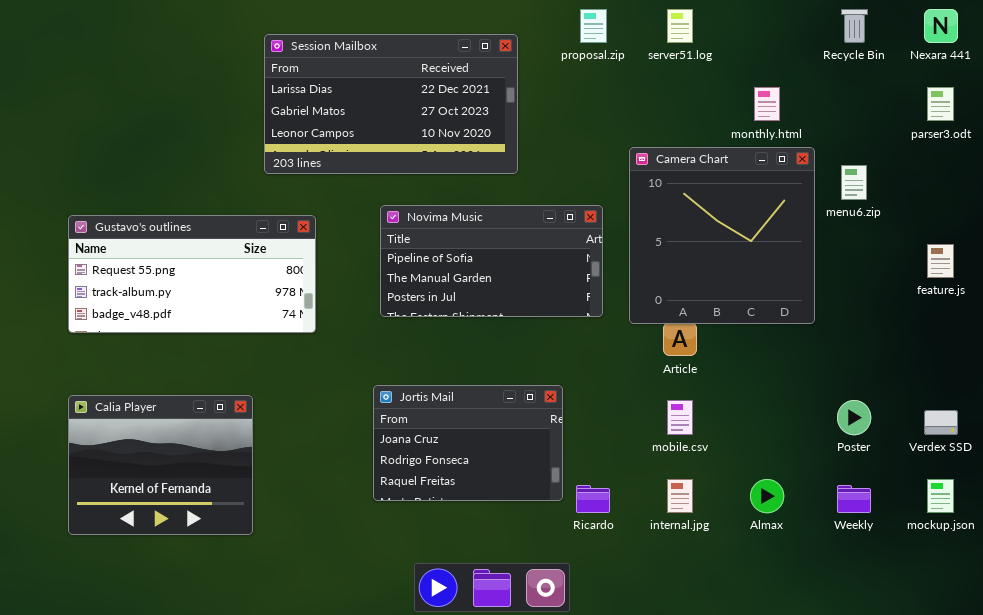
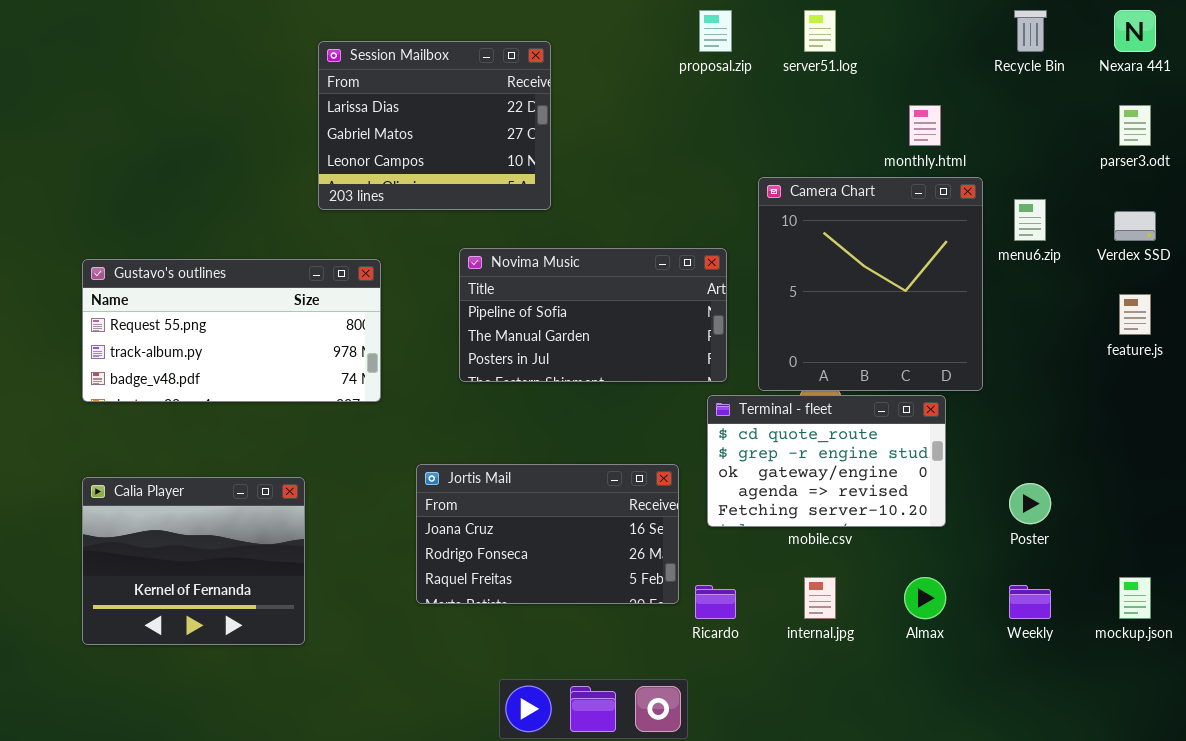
Session Mailbox: [264,34,518,174] -> [318,41,551,210], resized
Terminal - fleet: none -> [707,395,946,527], opened
Jortis Mail: [373,385,563,501] -> [416,464,679,604], resized
Verdex SSD: [924,410,958,435] -> [1114,211,1156,241], moved

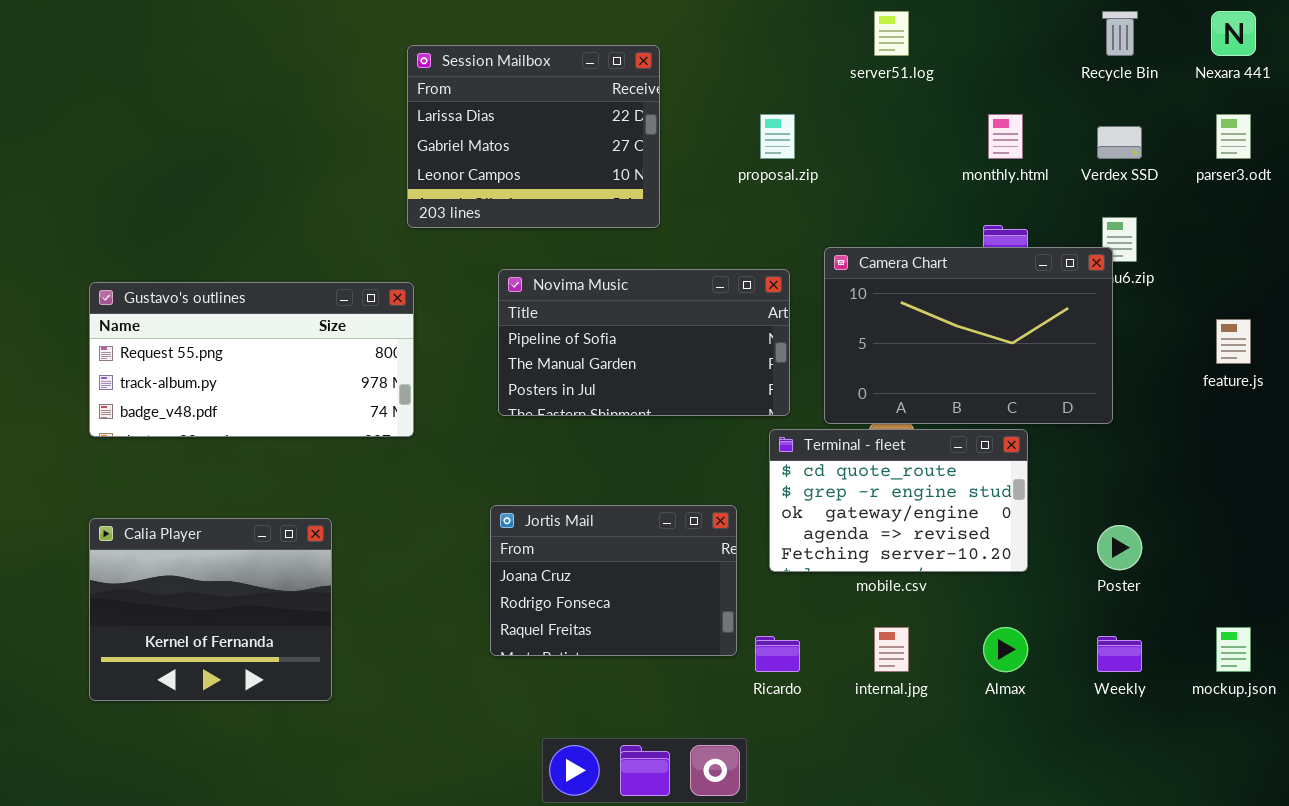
proposal.zip: [699,10,732,52] -> [760,114,795,159], moved
Session Mailbox: [318,41,551,210] -> [407,45,660,228], moved
Camera Chart: [758,177,983,391] -> [824,247,1113,424], resized
Verdex SSD: [1114,211,1156,241] -> [1097,126,1142,159], moved
Jortis Mail: [416,464,679,604] -> [490,505,737,656], resized

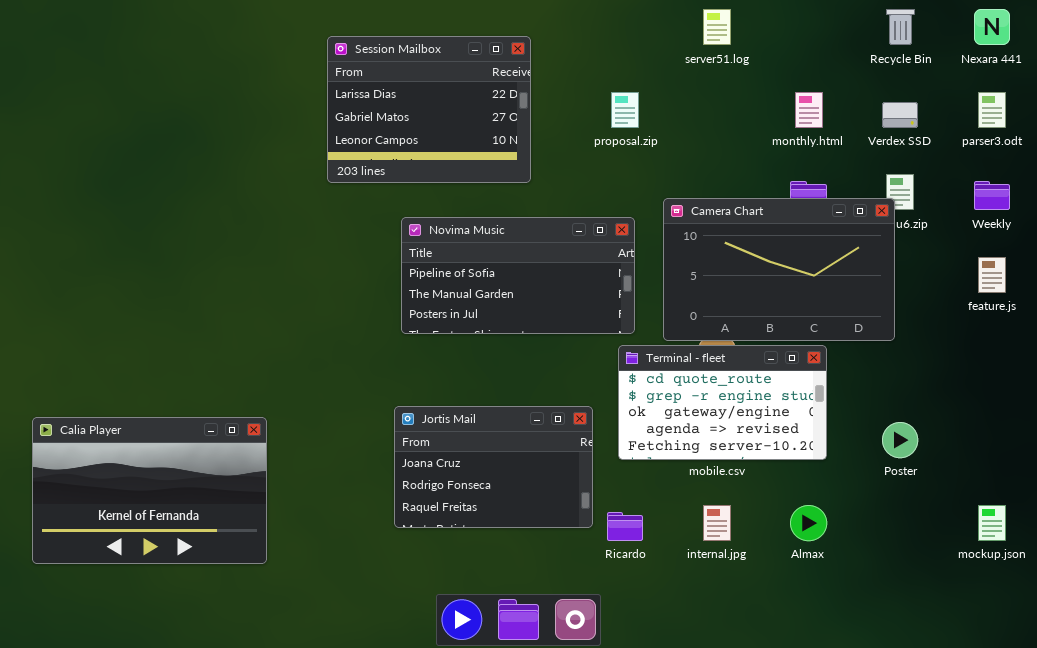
Gustavo's outlines: [89,282,414,437] -> none, closed
Calia Player: [89,518,332,701] -> [32,417,267,564], resized
Weekly: [1097,636,1142,672] -> [974,181,1010,210], moved

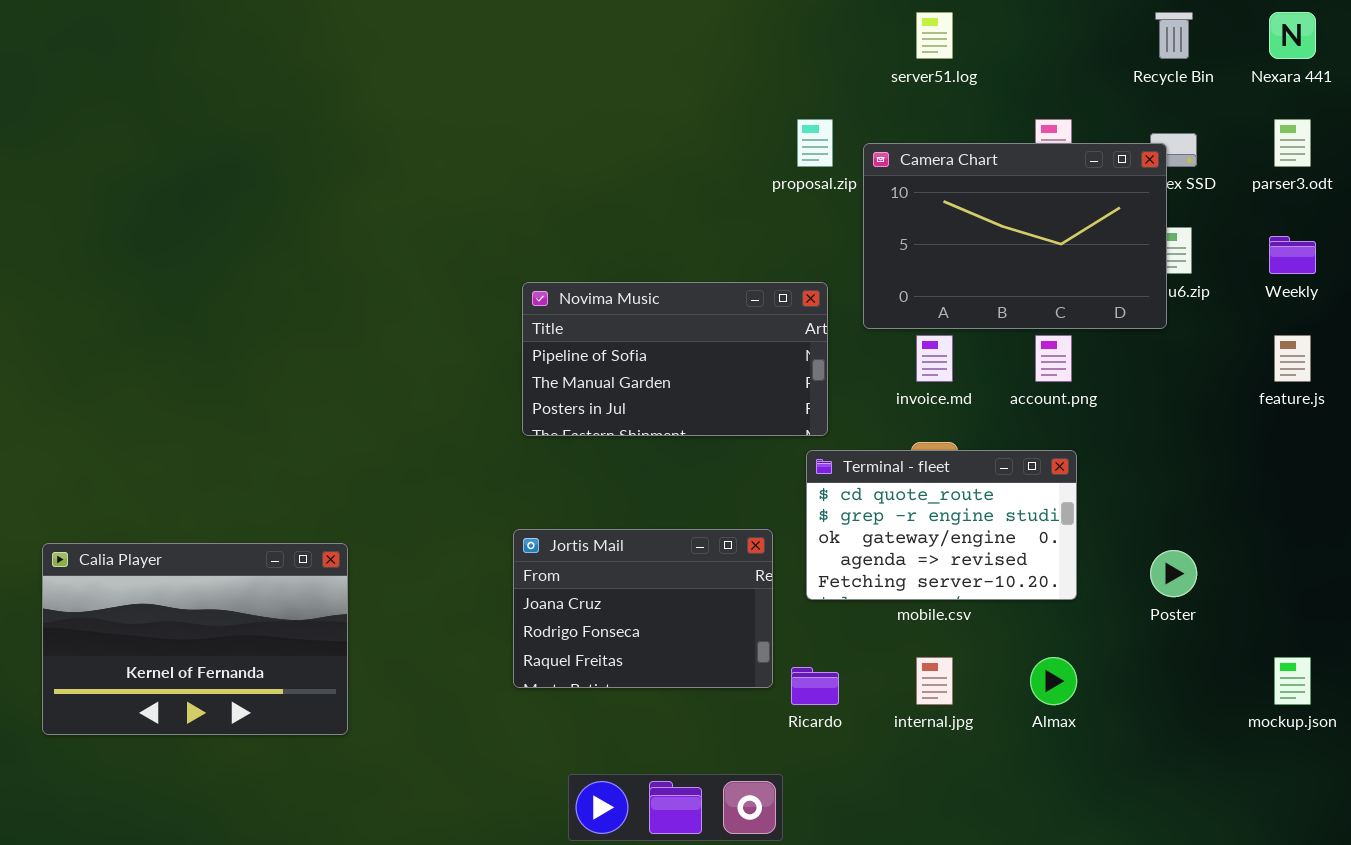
Session Mailbox: [327,36,531,183] -> none, closed
Camera Chart: [663,198,895,341] -> [863,143,1167,329], moved

